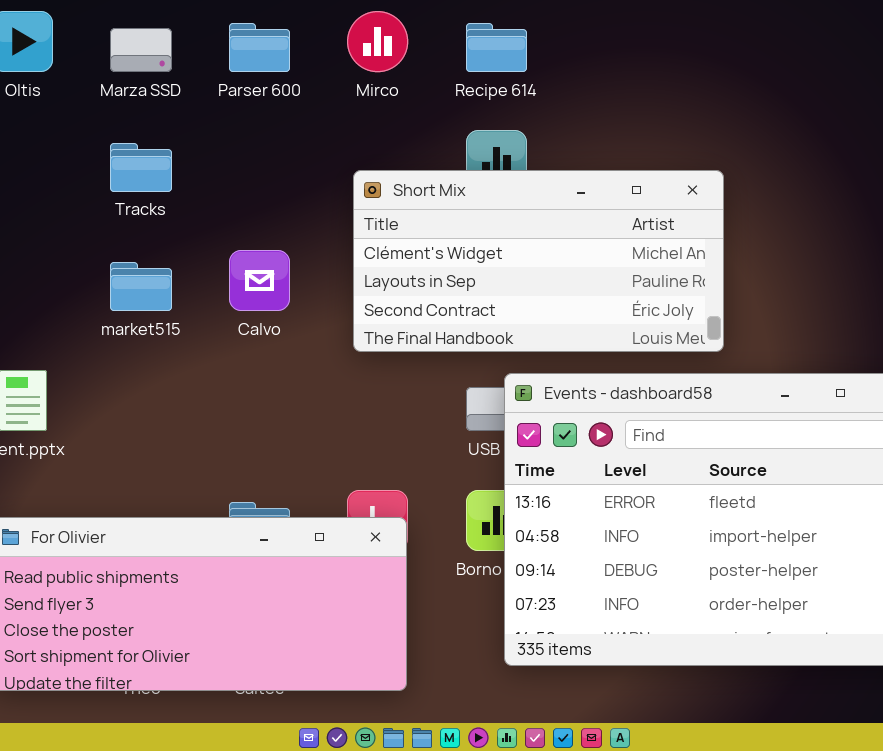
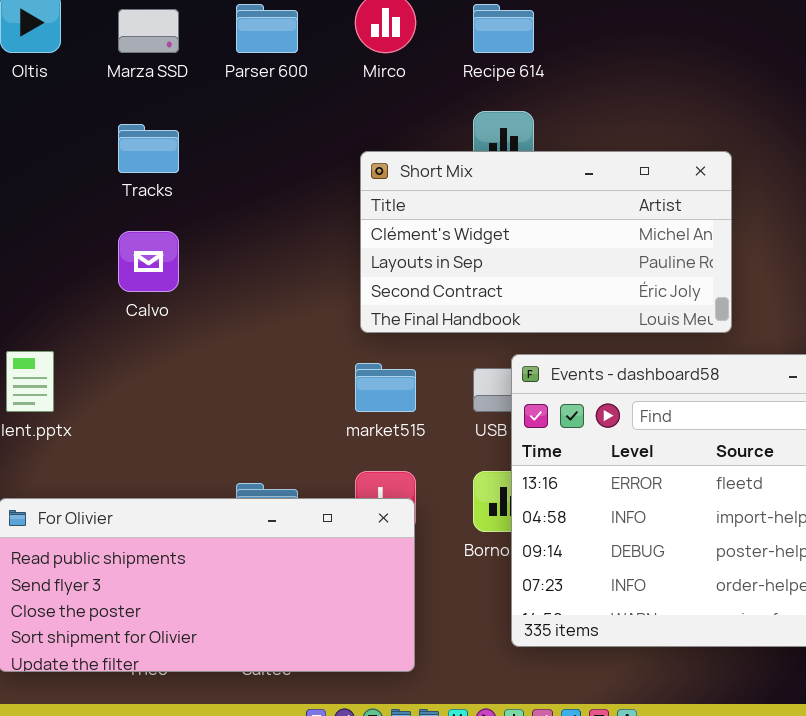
Calvo: [229,250,290,311] -> [118,231,179,292], moved
market515: [110,262,172,311] -> [355,363,416,412], moved

